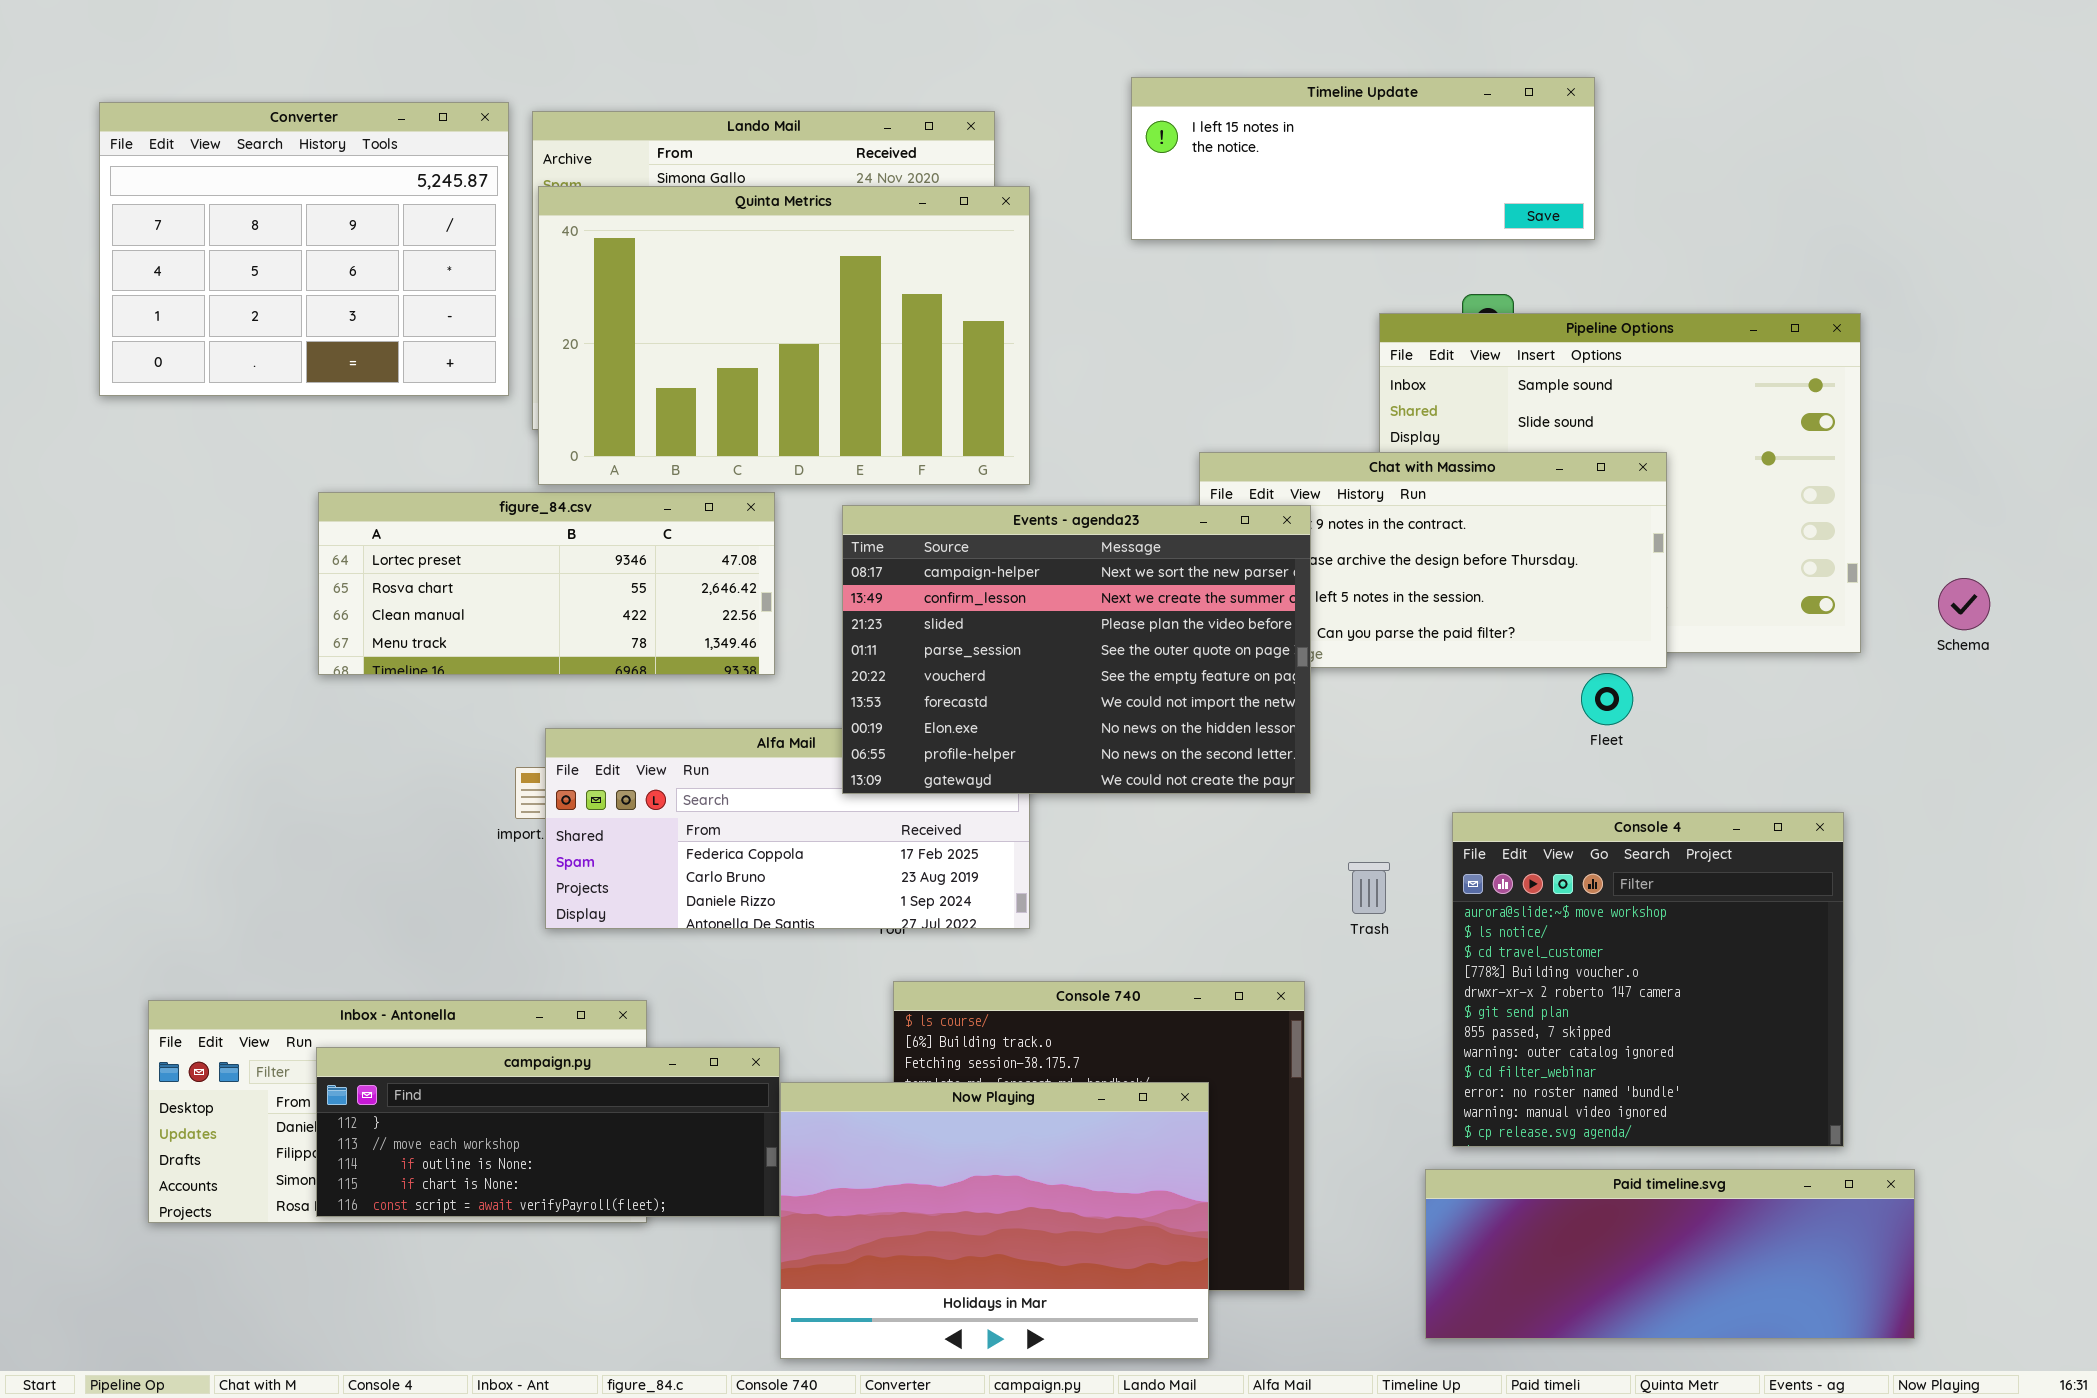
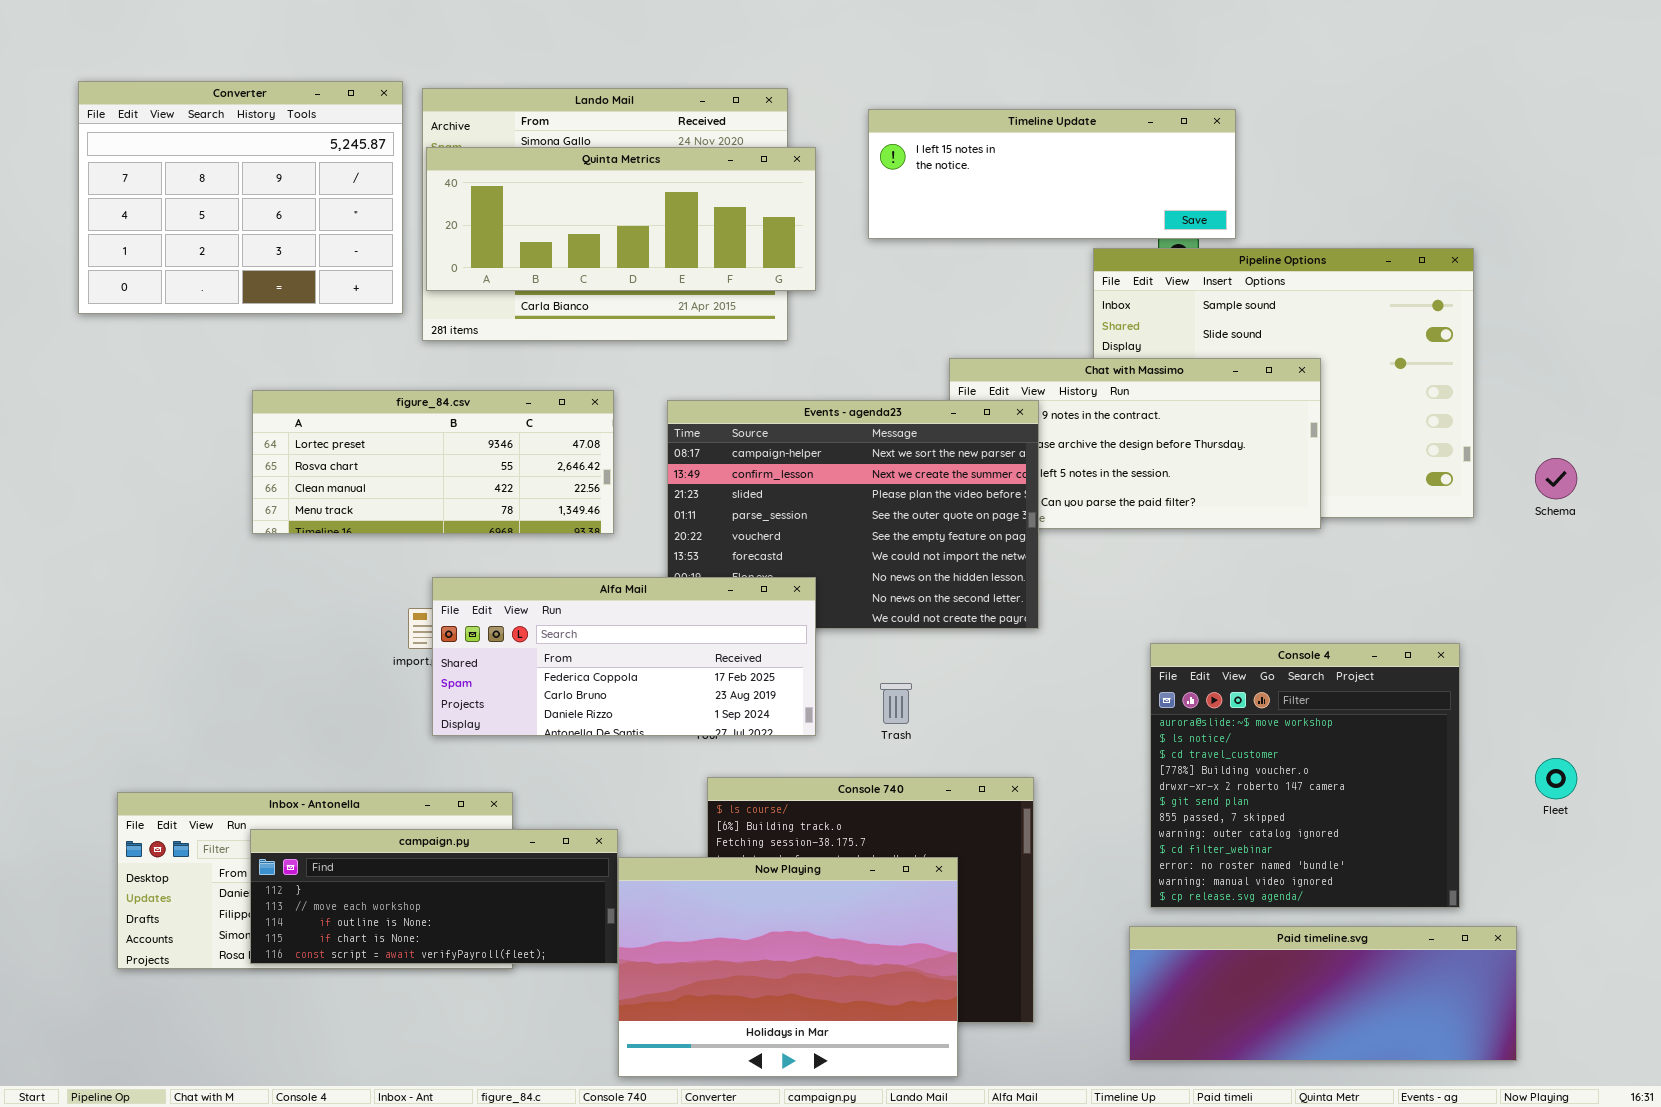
Timeline Update: [1131,77,1595,240] -> [868,109,1236,239], moved
Quinta Metrics: [538,186,1030,485] -> [426,147,816,291], resized
Fleet: [1581,673,1633,725] -> [1535,758,1577,799], moved
Alfa Mail: [545,728,1030,929] -> [432,577,816,736], raised
Trash: [1348,862,1390,914] -> [880,683,912,724], moved

